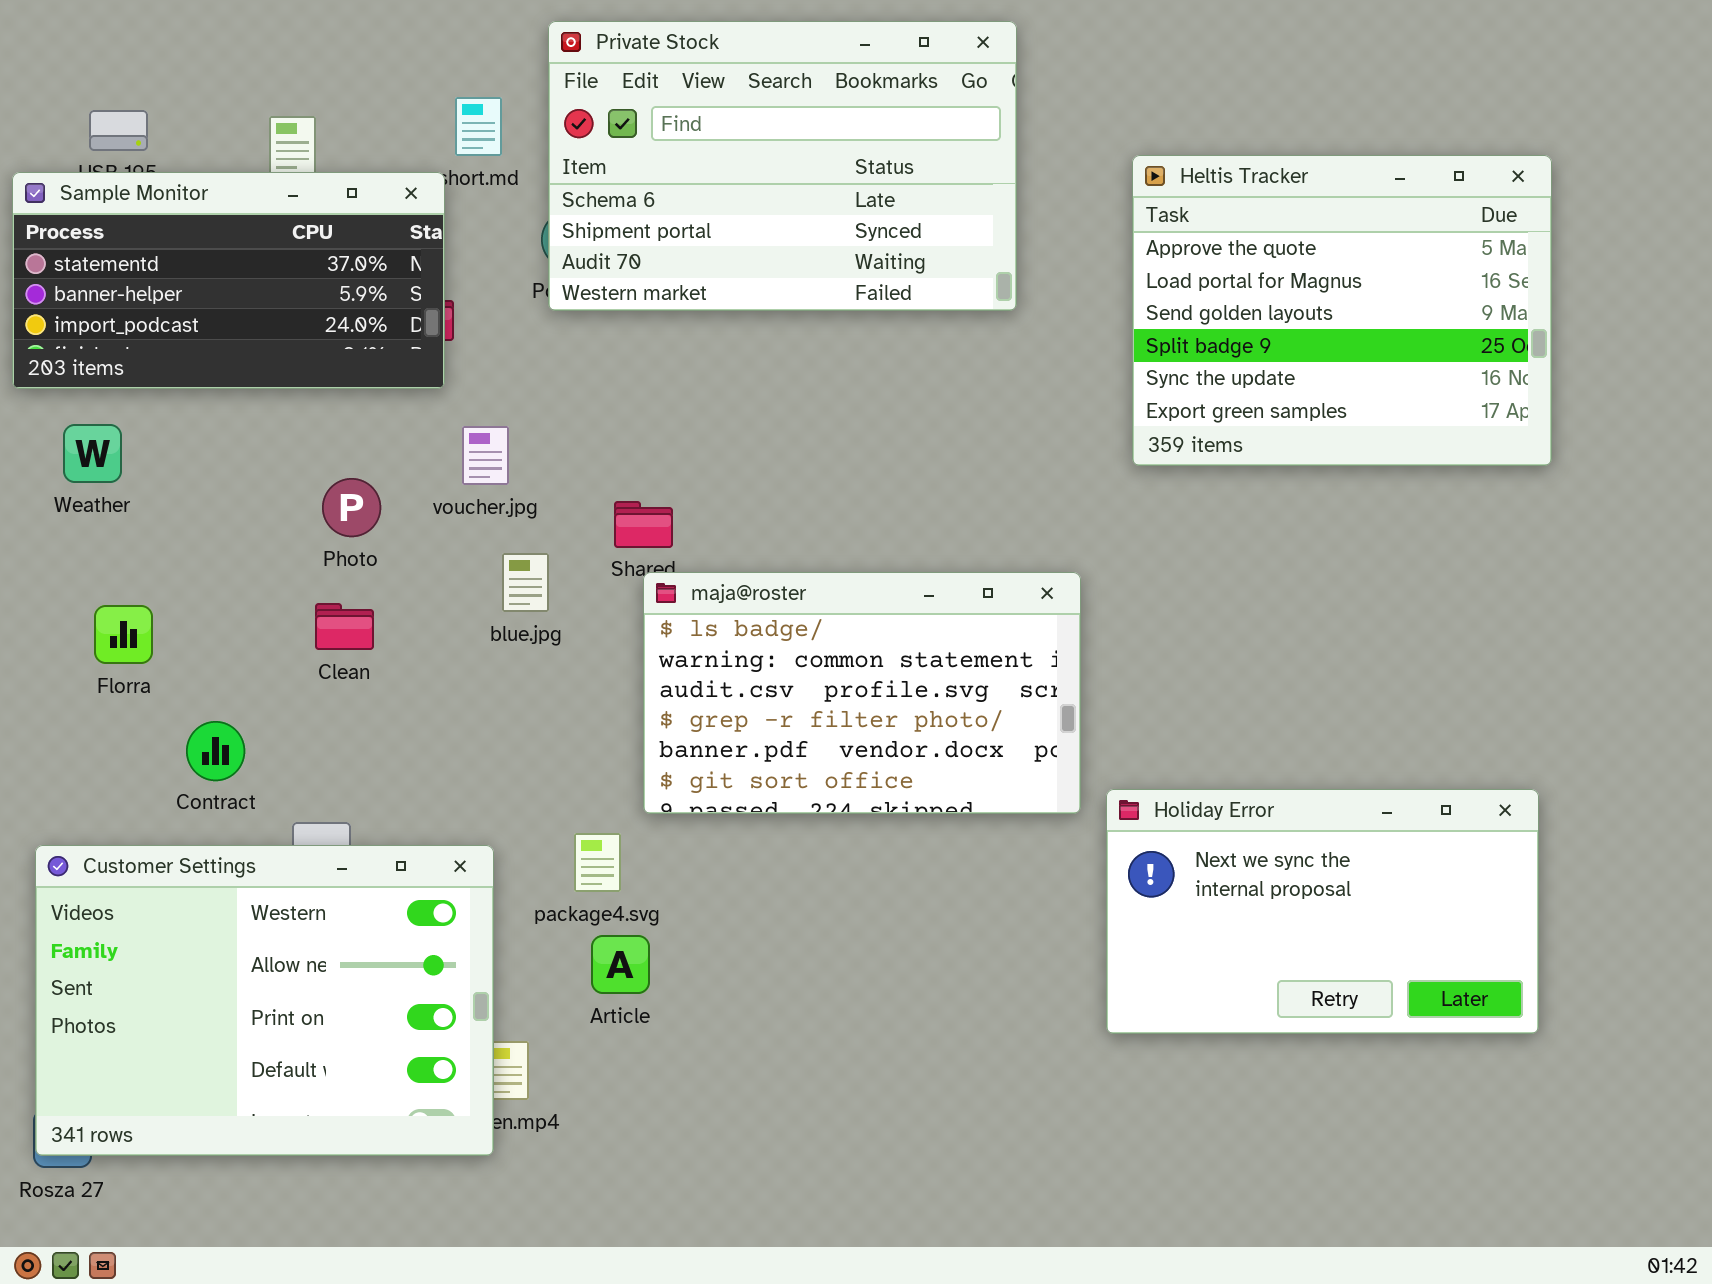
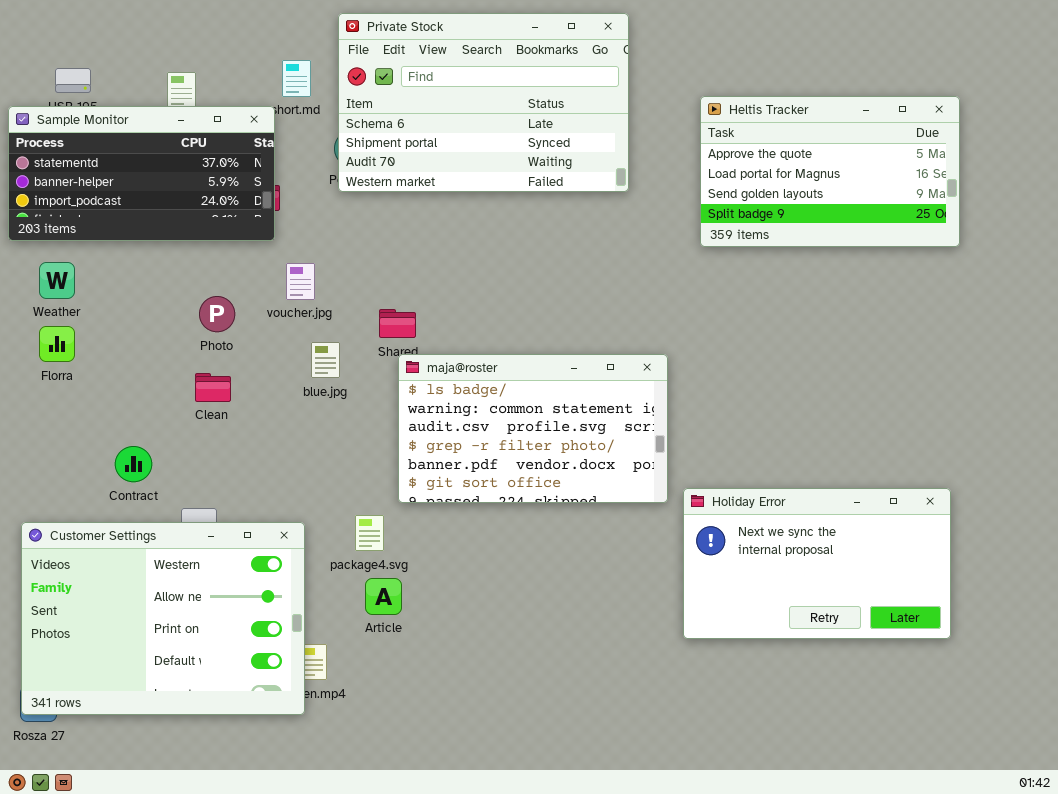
Heltis Tracker: [1132,155,1552,466] -> [700,96,960,247], resized
Florra: [94,605,153,664] -> [39,326,75,362], moved

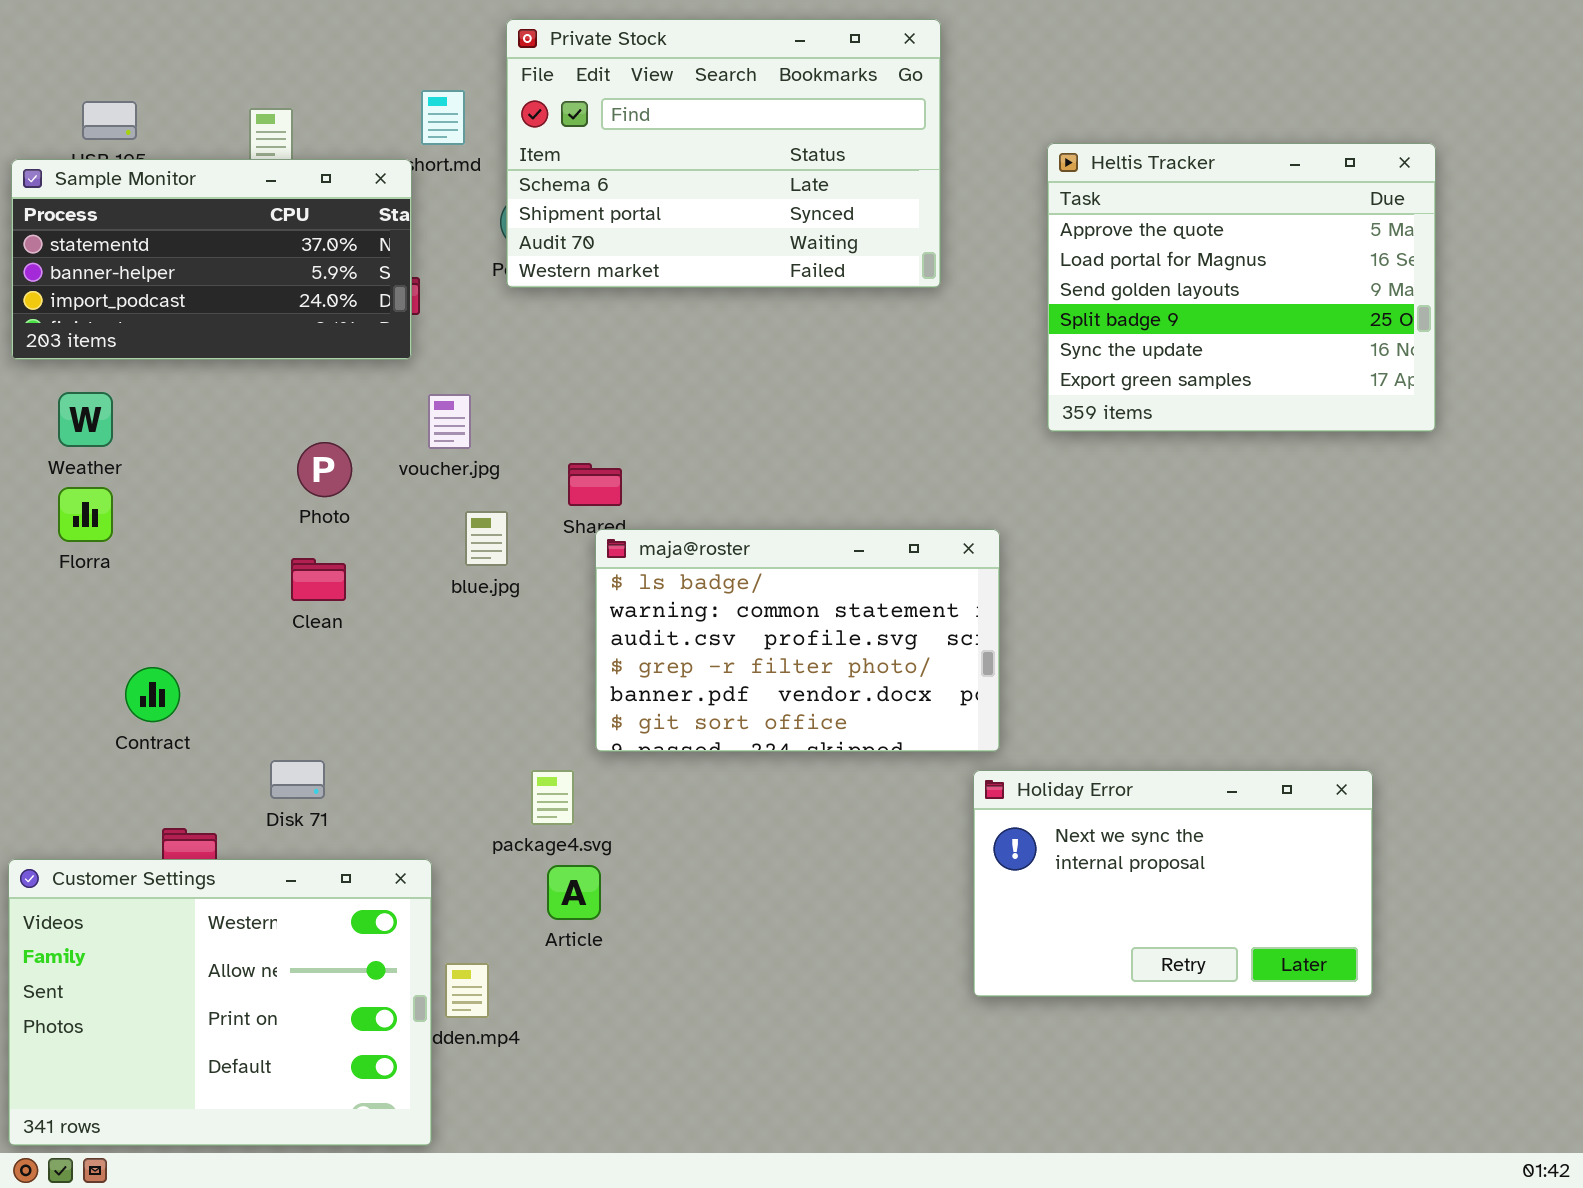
Heltis Tracker: [700,96,960,247] -> [1047,143,1436,432], resized
Contract: [115,446,152,482] -> [125,667,180,722], moved
Holiday Error: [683,488,951,639] -> [973,770,1373,997], moved
Customer Settings: [21,522,305,715] -> [8,859,432,1146], moved

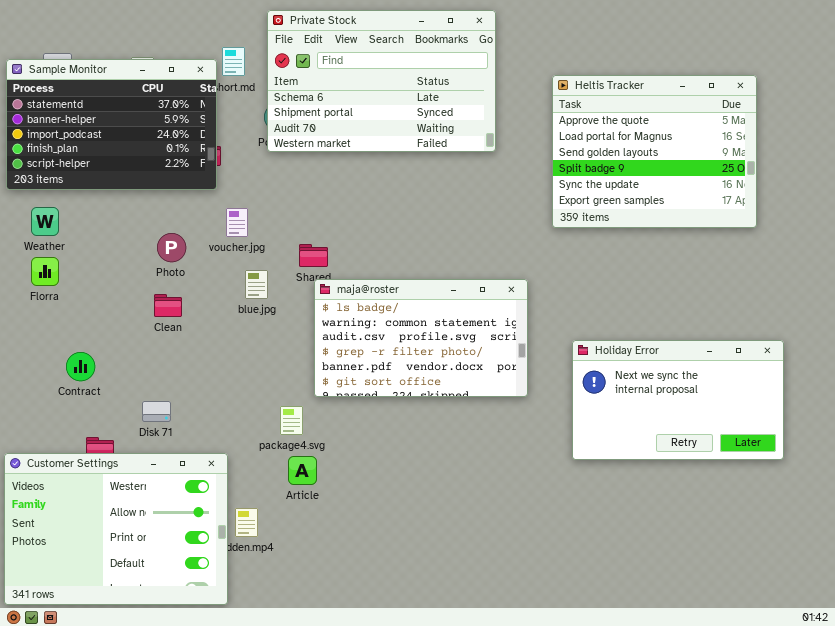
Sample Monitor: [11,159,412,360] -> [6,59,217,190], resized
Holiday Error: [973,770,1373,997] -> [572,340,784,460], moved

